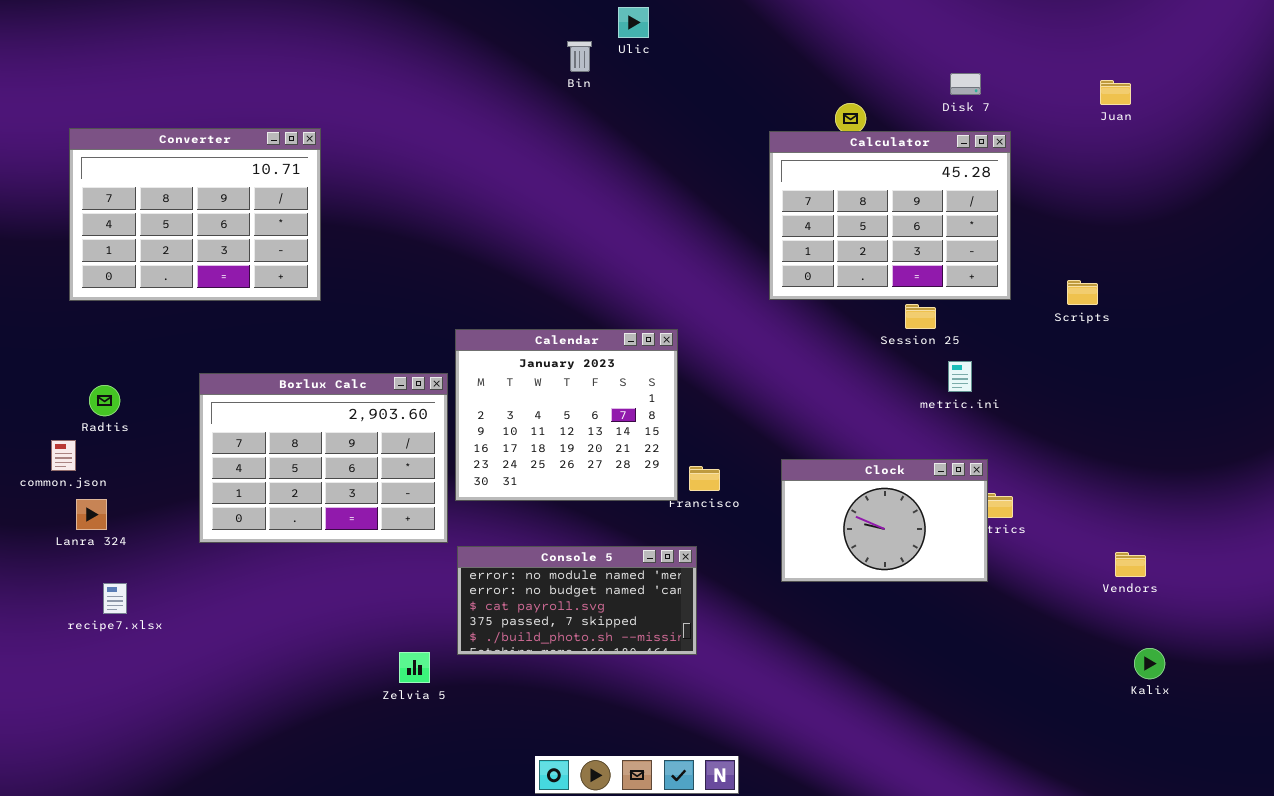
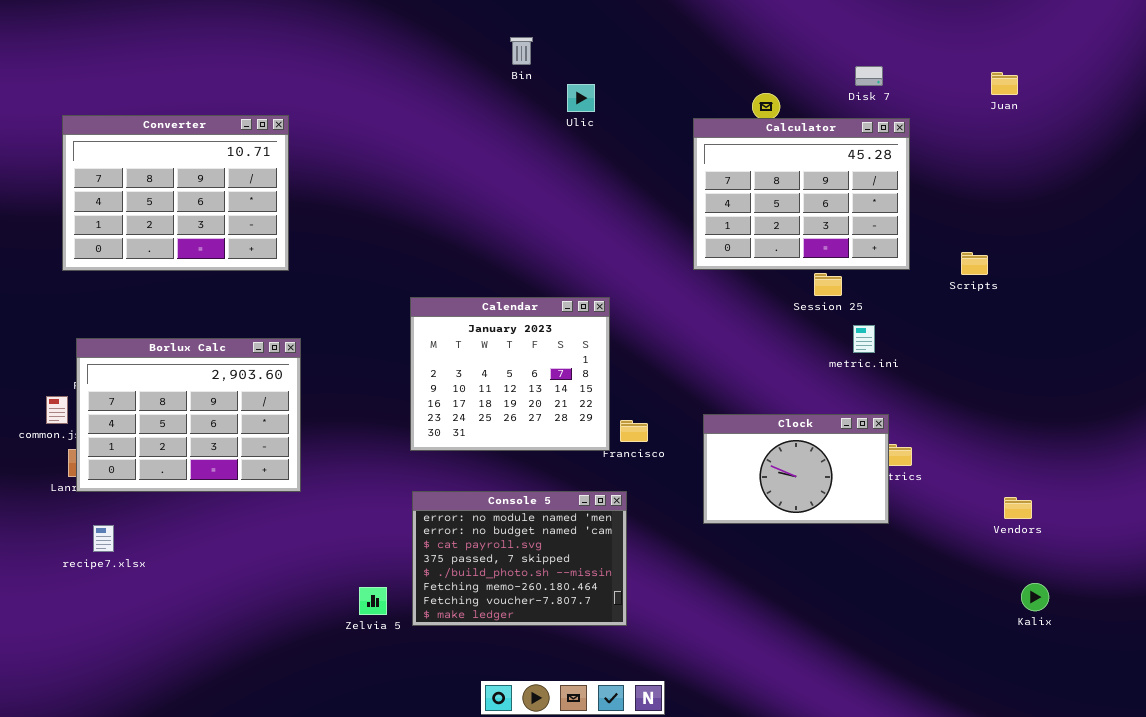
Ulic: [618,7,649,38] -> [567,84,595,112], moved
Borlux Calc: [199,373,448,543] -> [76,338,301,492], moved
Console 5: [457,546,697,655] -> [412,491,627,626], resized

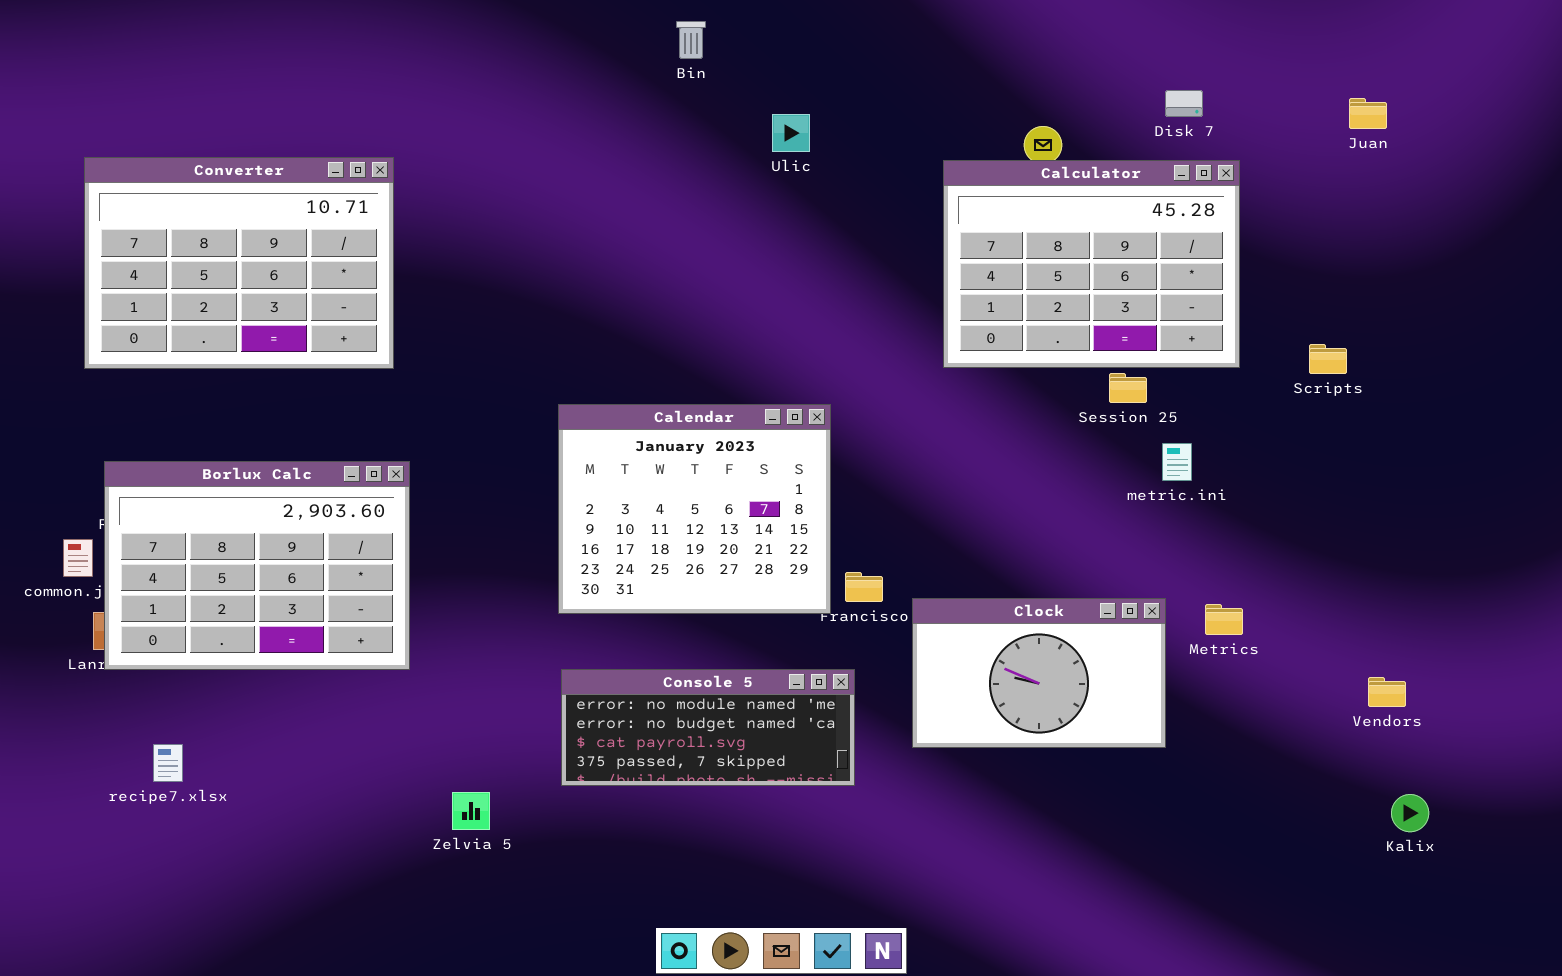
Bin: [510,37,533,65] -> [676,21,706,59], moved
Clock: [703,414,889,524] -> [912,598,1166,748], moved
Console 5: [412,491,627,626] -> [561,669,855,786], resized
recipe7.xlsx: [93,525,114,552] -> [153,744,183,782], moved
Zelvia 5: [359,587,387,615] -> [452,792,490,830], moved

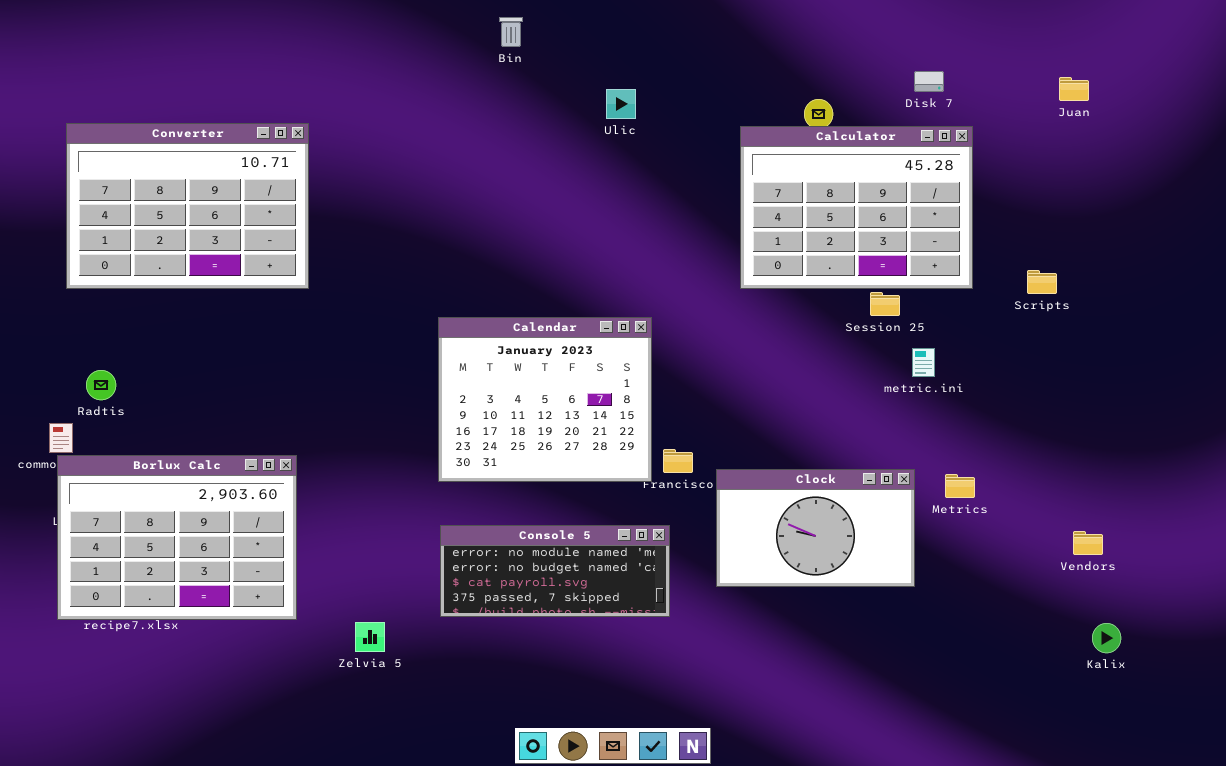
Bin: [676,21,706,59] -> [499,17,523,47], moved
Borlux Calc: [104,461,410,670] -> [57,455,297,620], moved

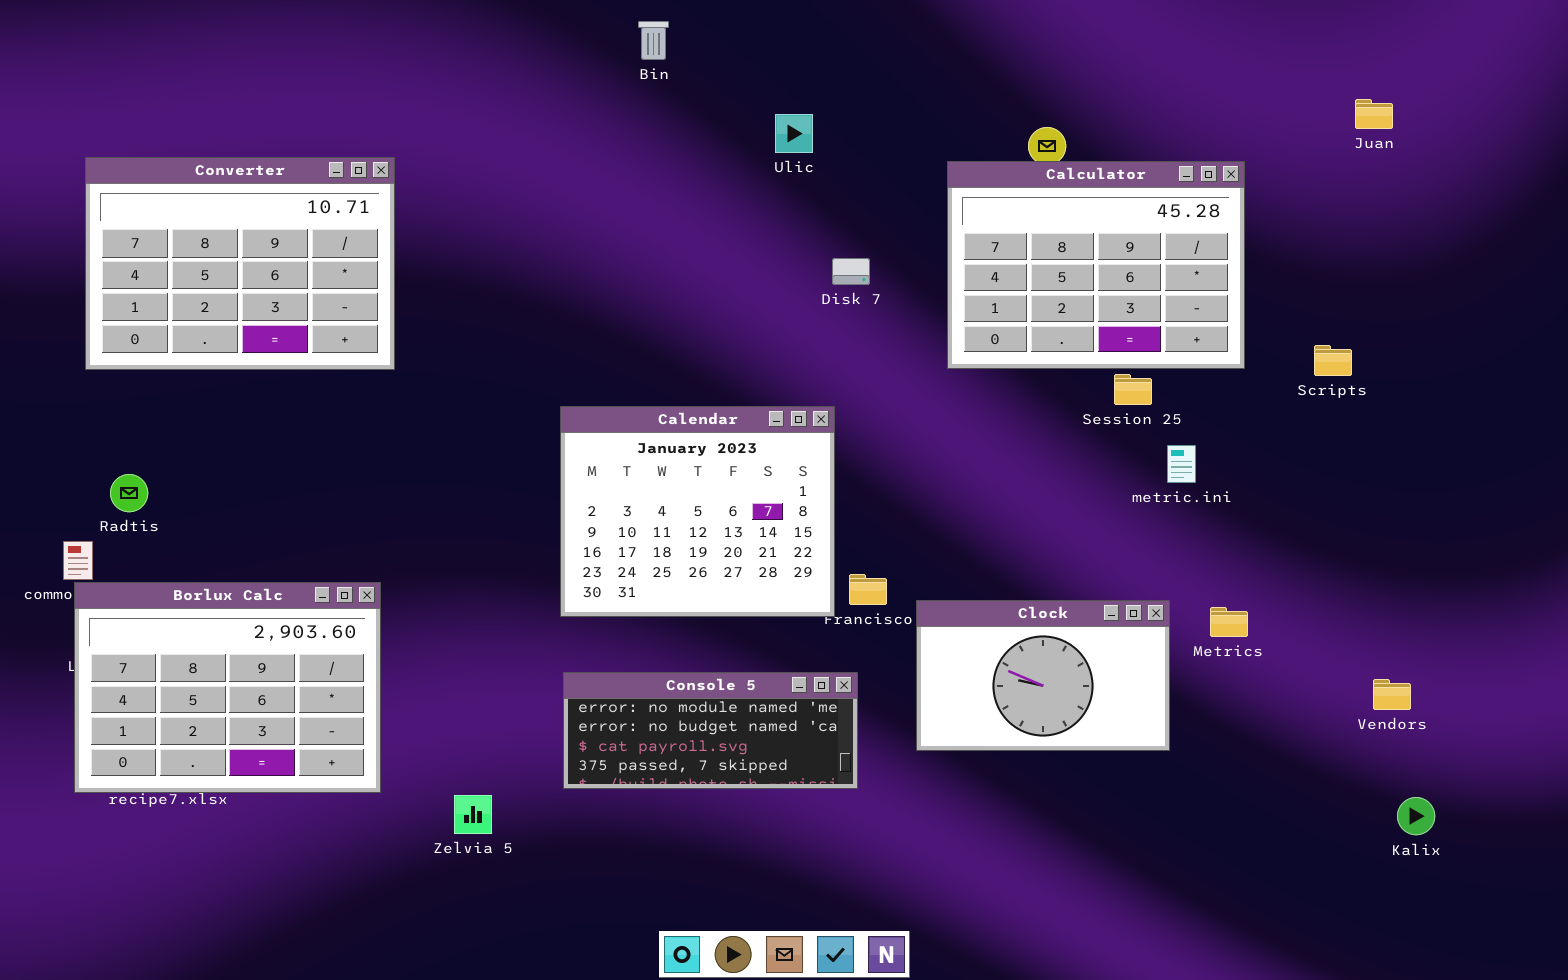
Disk 7: [914,71,944,92] -> [832,258,870,285], moved

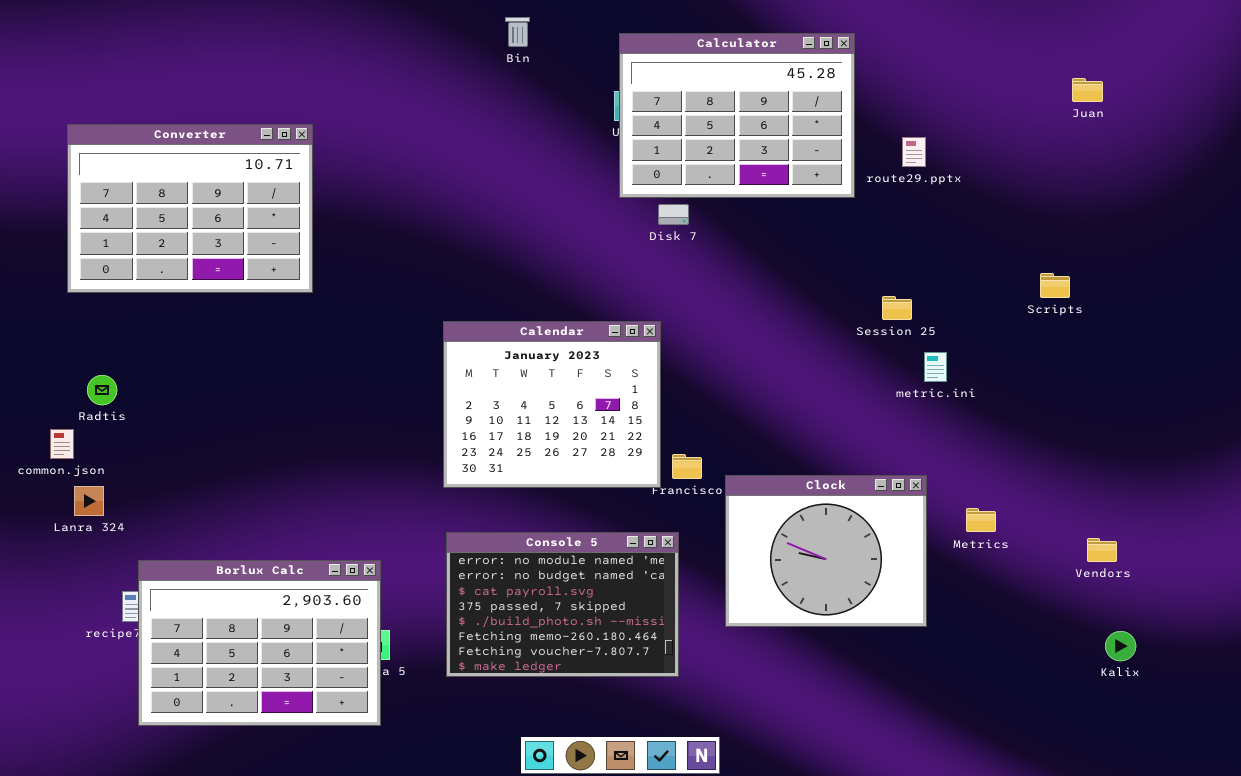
Calculator: [947,161,1245,369] -> [619,33,855,198], moved
Borlux Calc: [74,582,381,793] -> [138,560,381,726], moved
Clock: [916,600,1170,751] -> [725,475,927,627], resized
Metrics: [1210,607,1248,637] -> [966,508,996,532], moved
Console 5: [563,672,858,789] -> [446,532,679,677], resized

